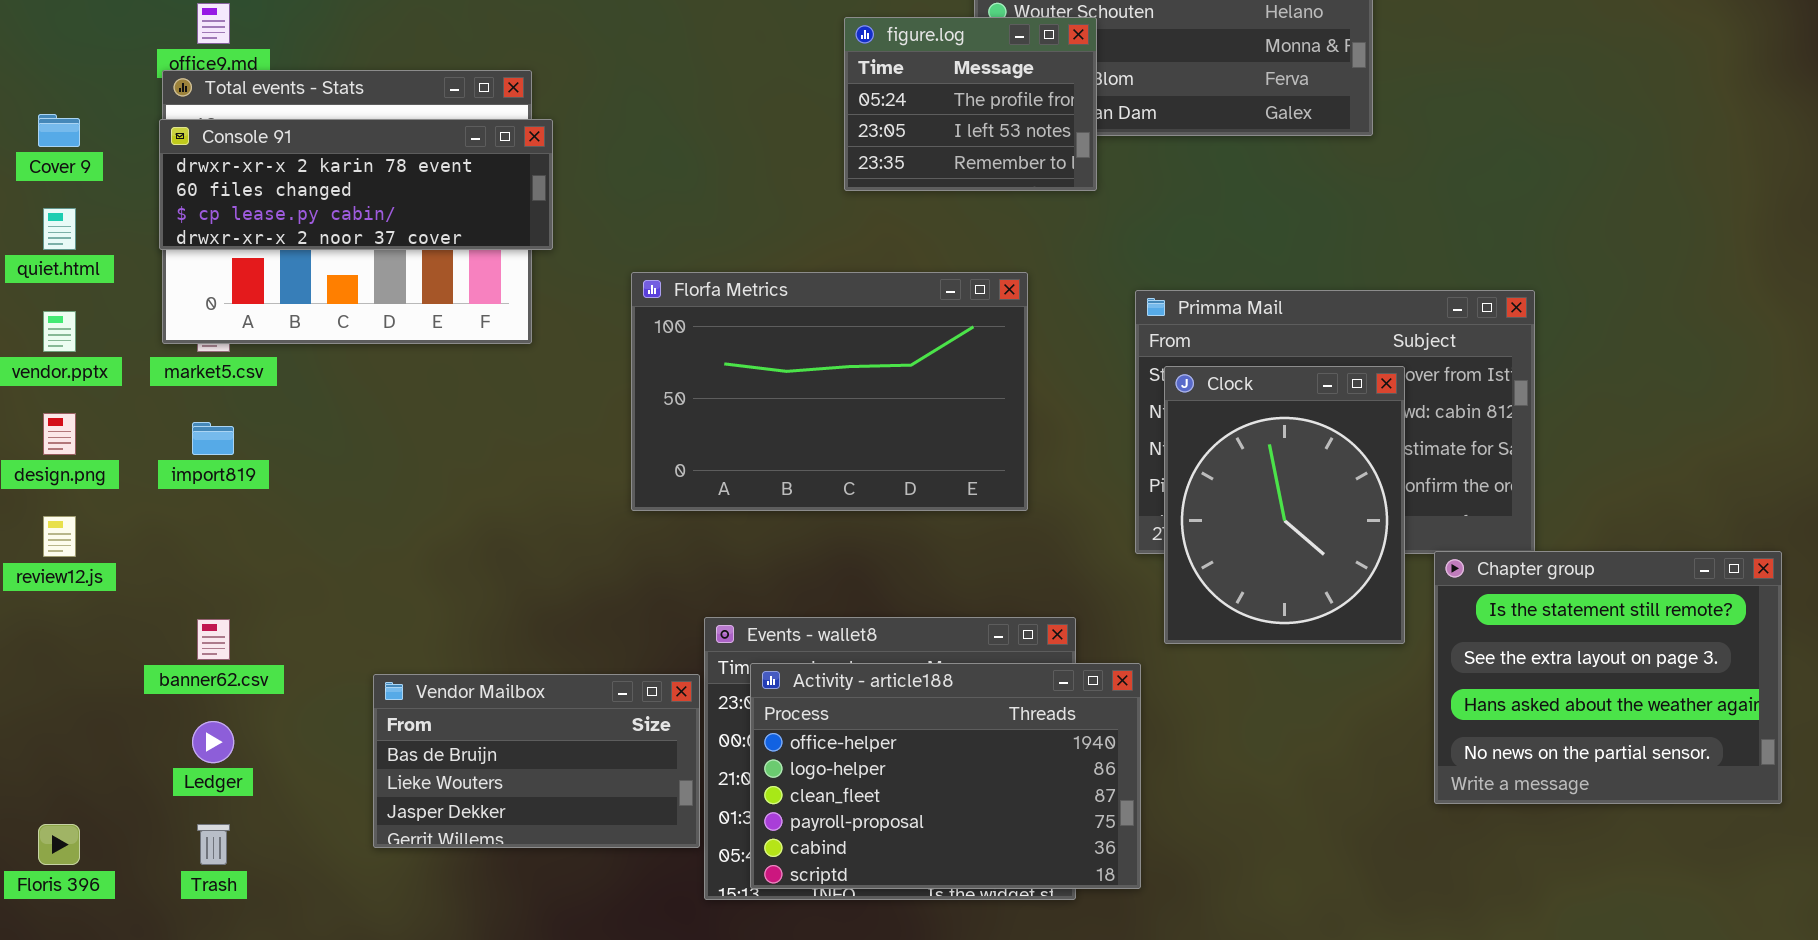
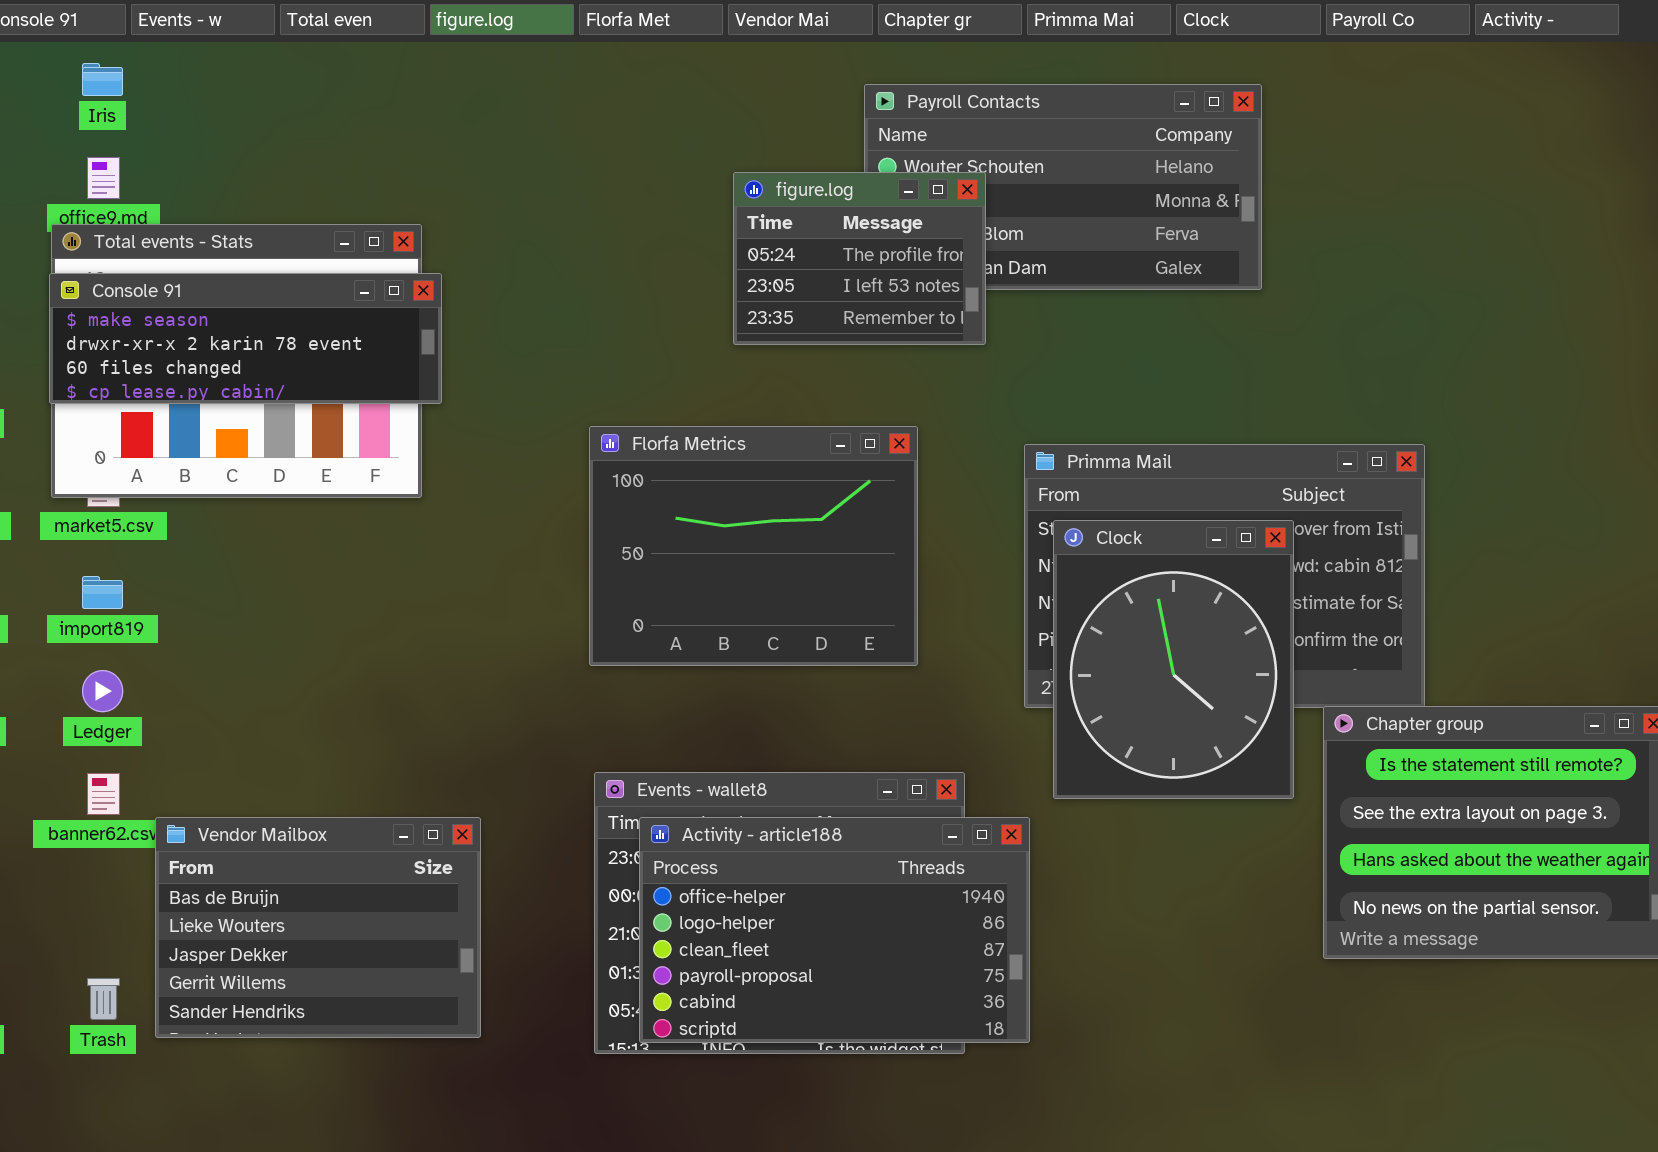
Console 91: [159,119,553,250] -> [49,273,442,404], scrolled up 1 row
Florfa Metrics: [631,272,1028,511] -> [589,426,918,666], resized
Vendor Mailbox: [373,674,700,848] -> [155,817,481,1038], moved, resized
Ledger: [192,721,234,763] -> [82,670,123,712], moved

